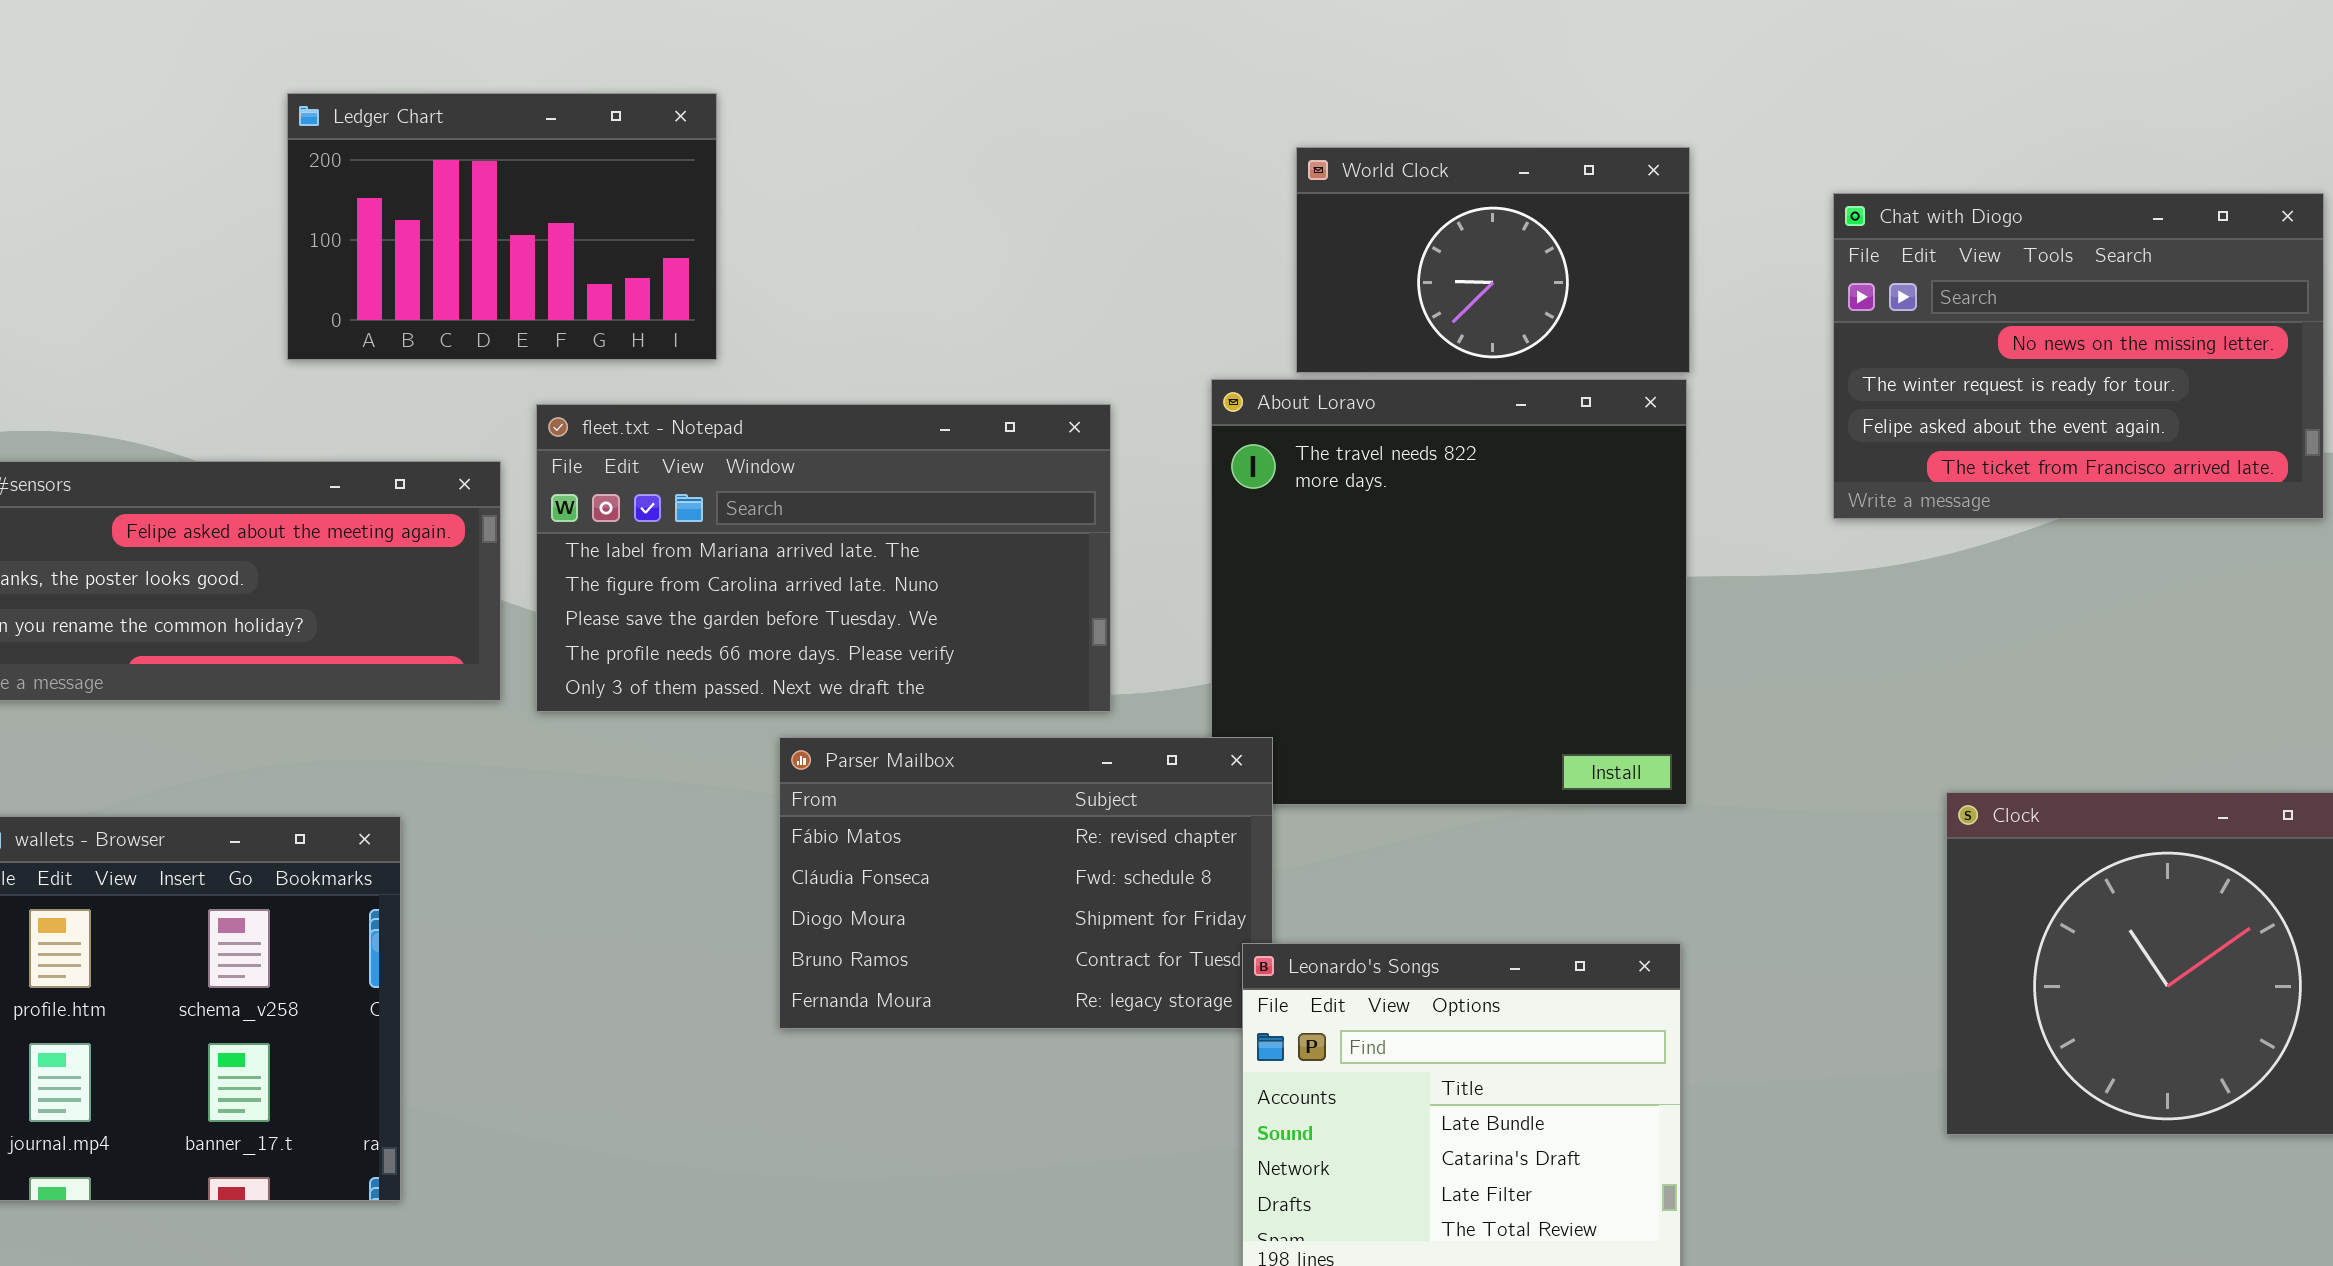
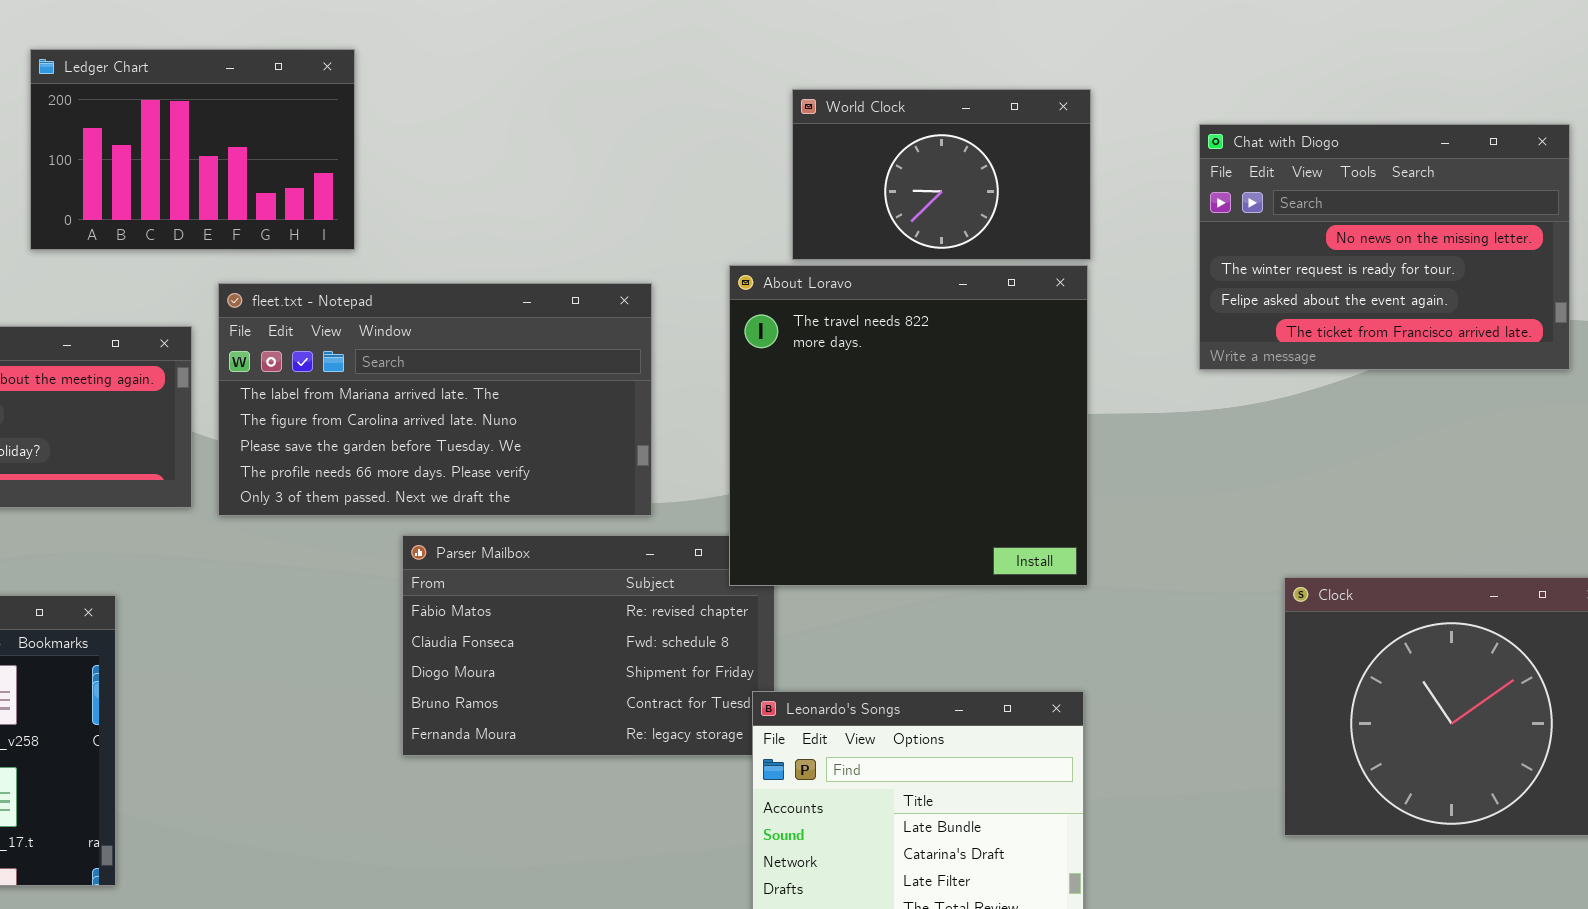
About Loravo: [1211,379,1687,805] -> [729,265,1088,586], raised

